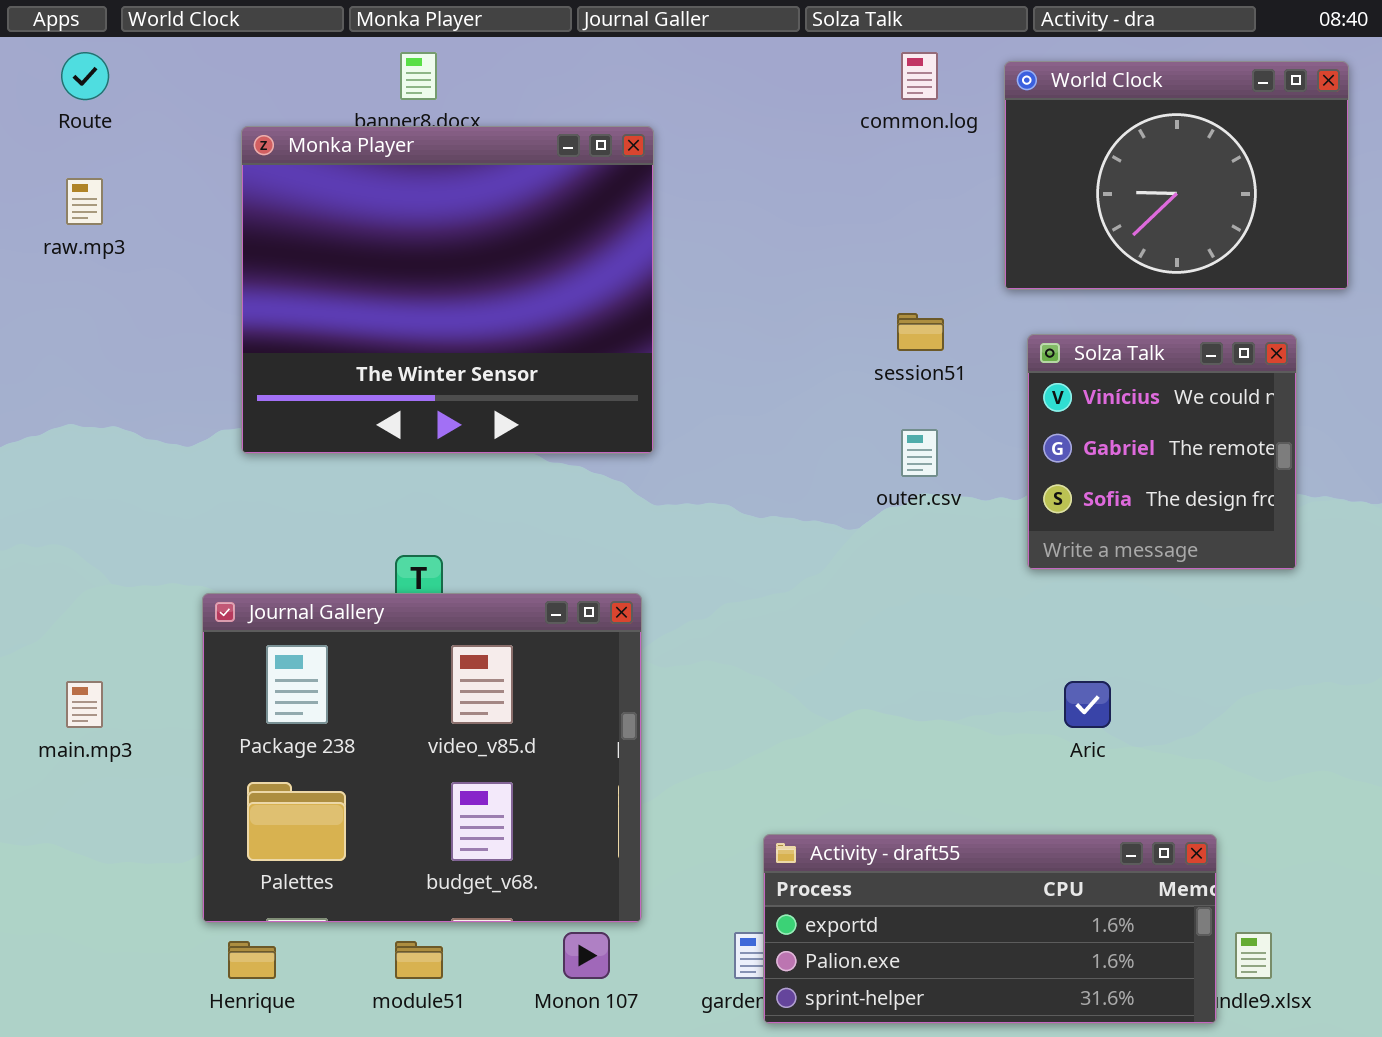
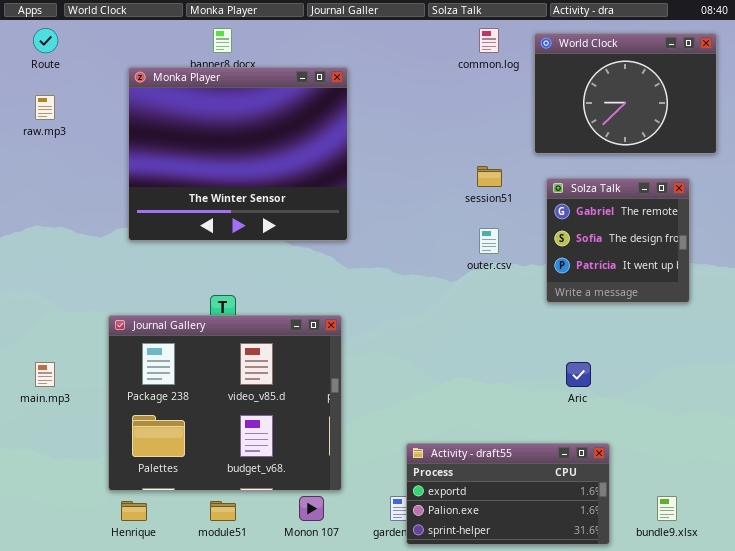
Solza Talk: [1027,334,1297,570] -> [546,178,690,303], scrolled down 1 row
Activity - draft55: [763,834,1217,1024] -> [406,443,610,545], resized

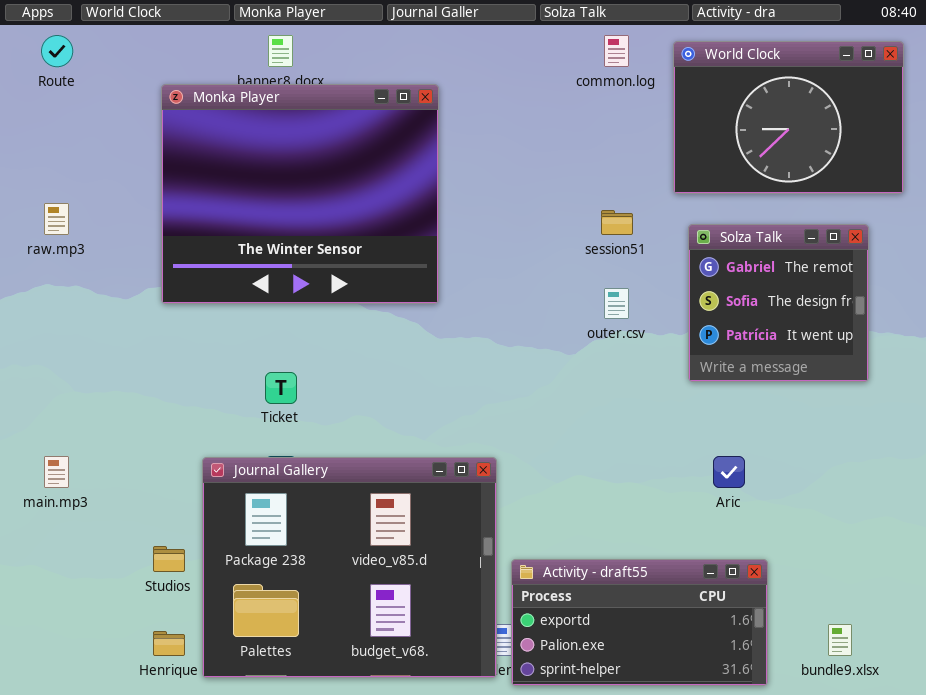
raw.mp3: [35,95,55,120] -> [44,203,69,235], moved
Journal Gallery: [108,315,342,491] -> [202,457,497,678], moved

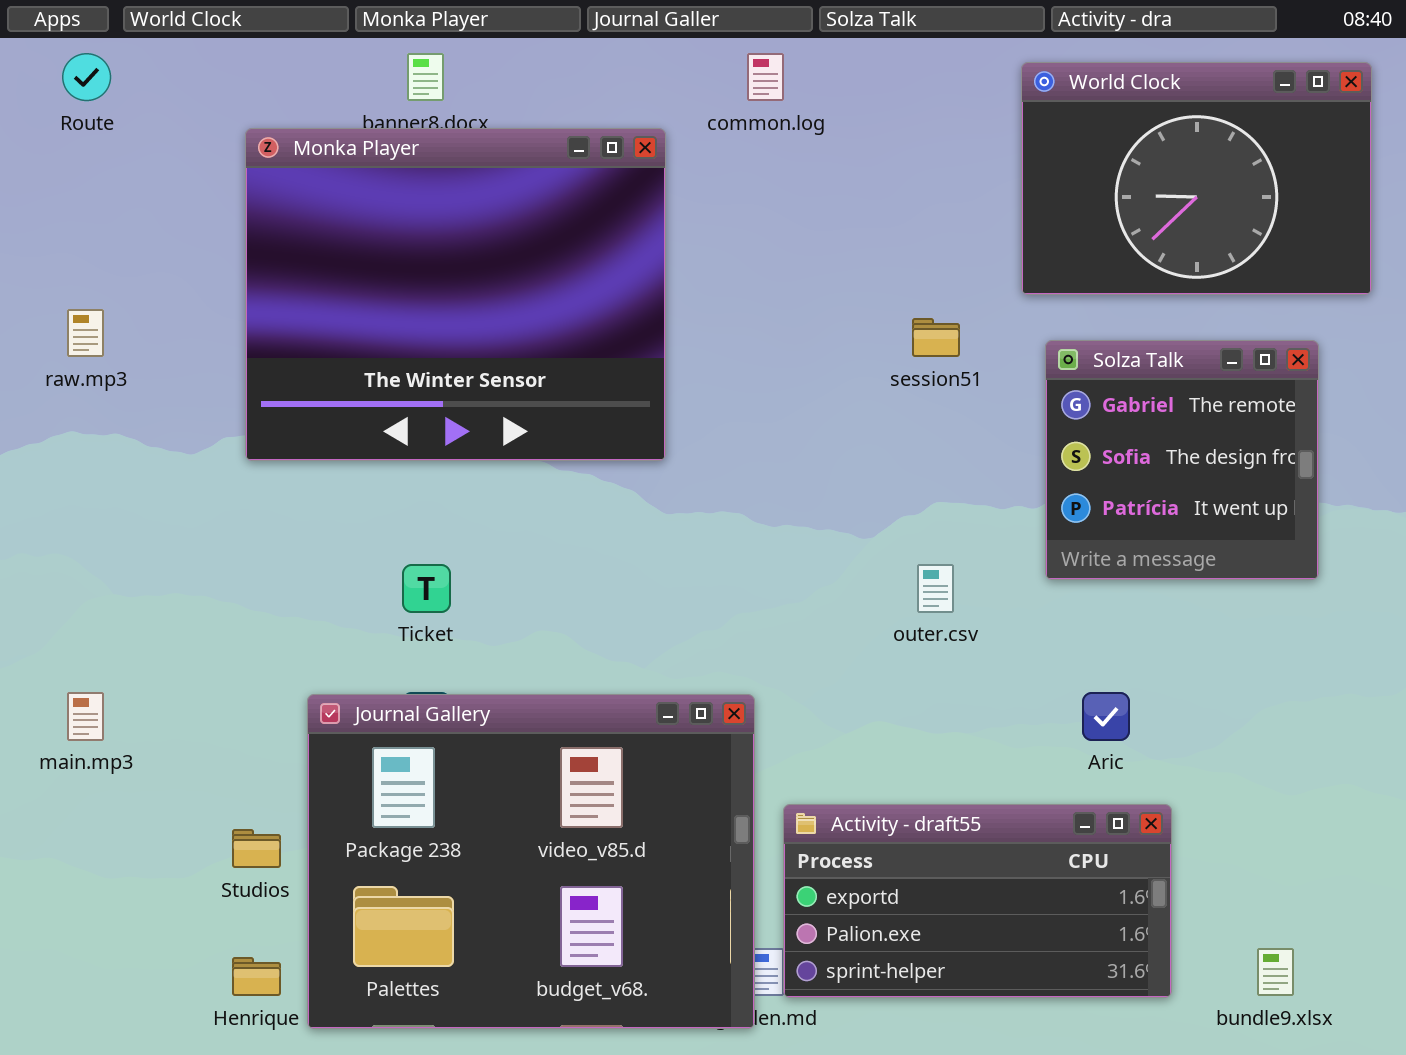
common.log: [604,35,629,67] -> [747,53,784,101], moved
outer.csv: [604,288,629,319] -> [917,564,954,613], moved
Activity - draft55: [511,559,768,686] -> [783,804,1172,998], moved

